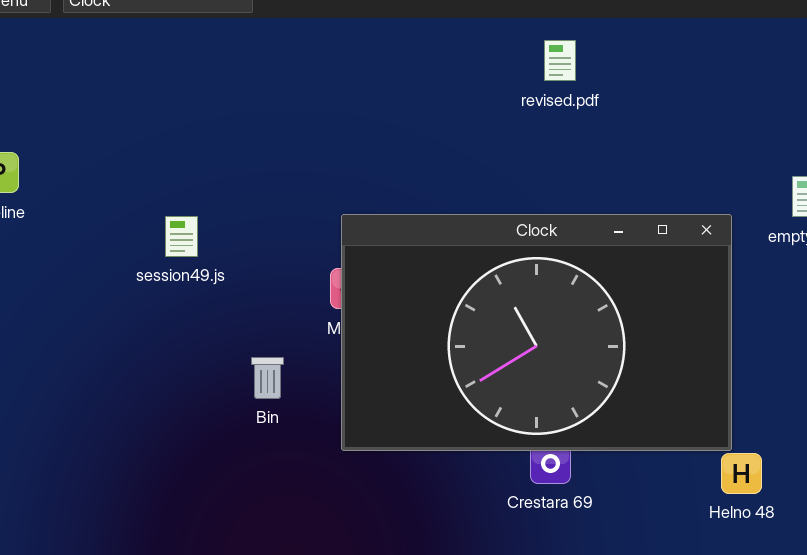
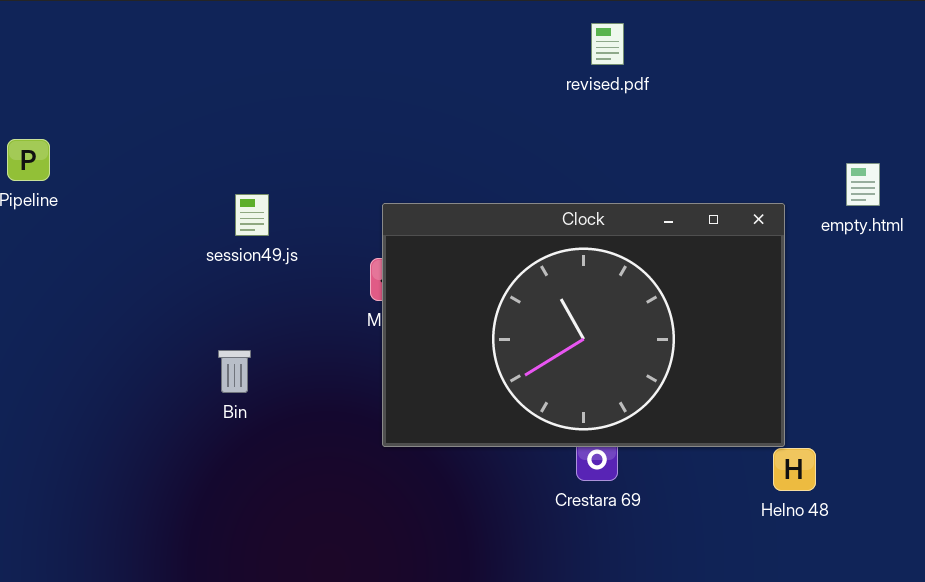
session49.js: [165,216,198,257] -> [235,194,269,236], moved
Bin: [251,357,284,399] -> [218,350,251,393], moved

